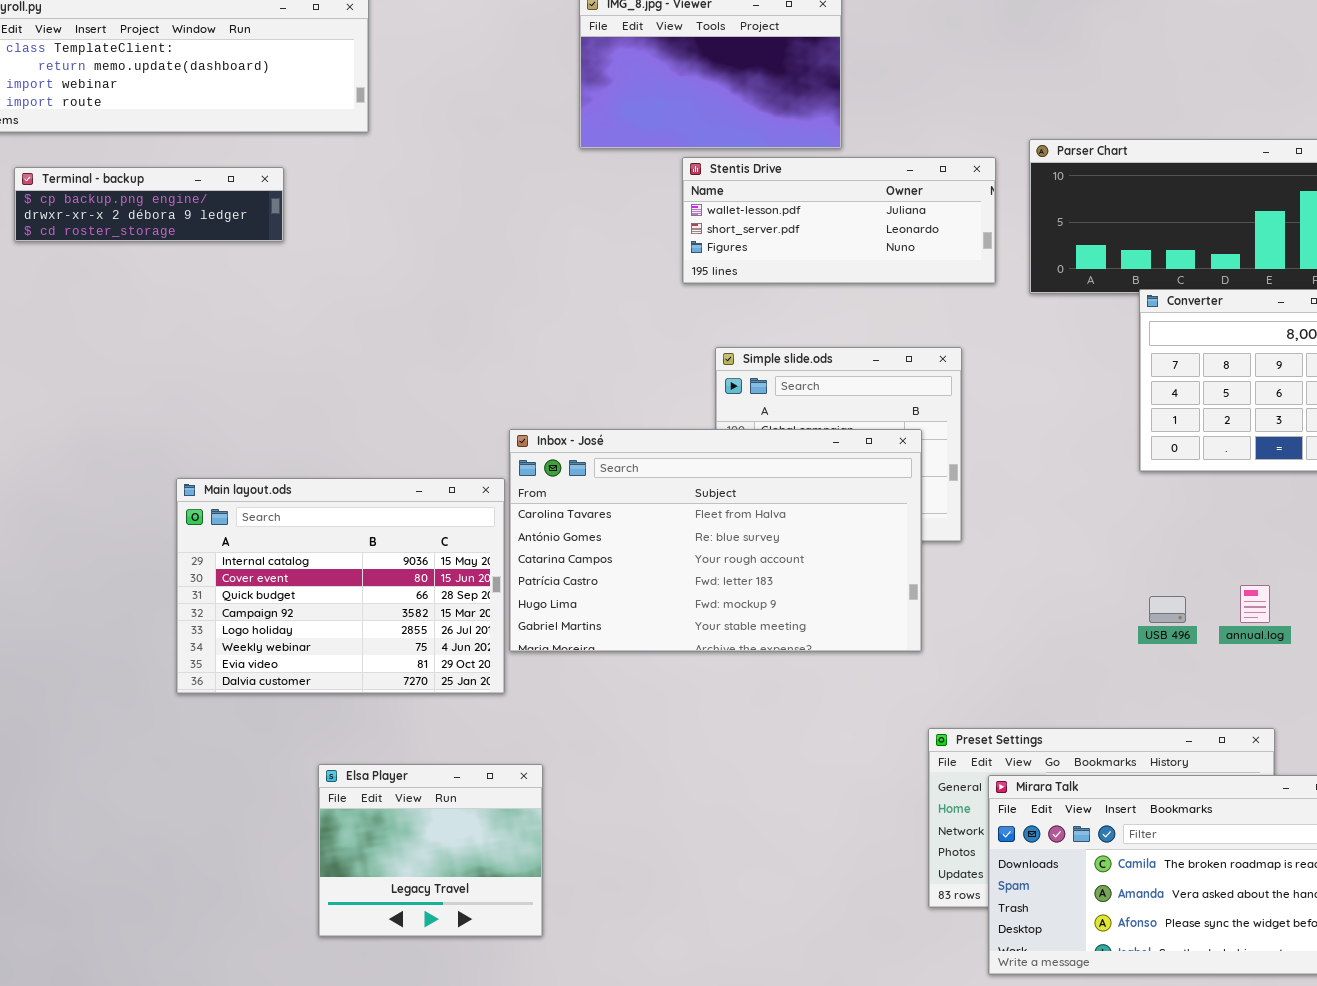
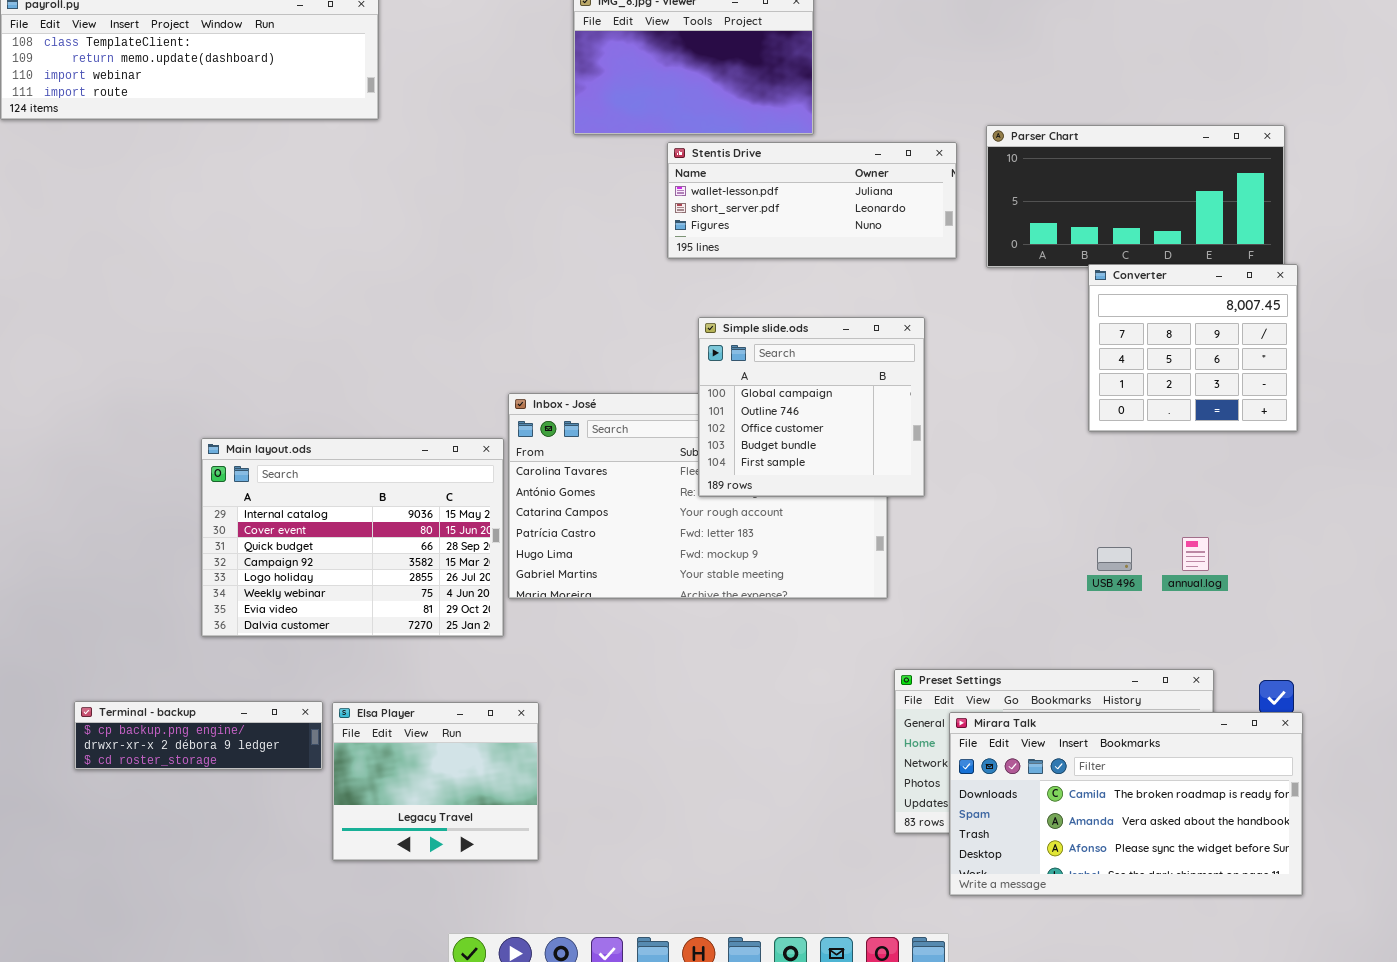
Terminal - backup: [14,167,284,242] -> [74,701,323,770], moved
Simple slide.ods: [715,347,962,542] -> [698,317,925,497], raised

